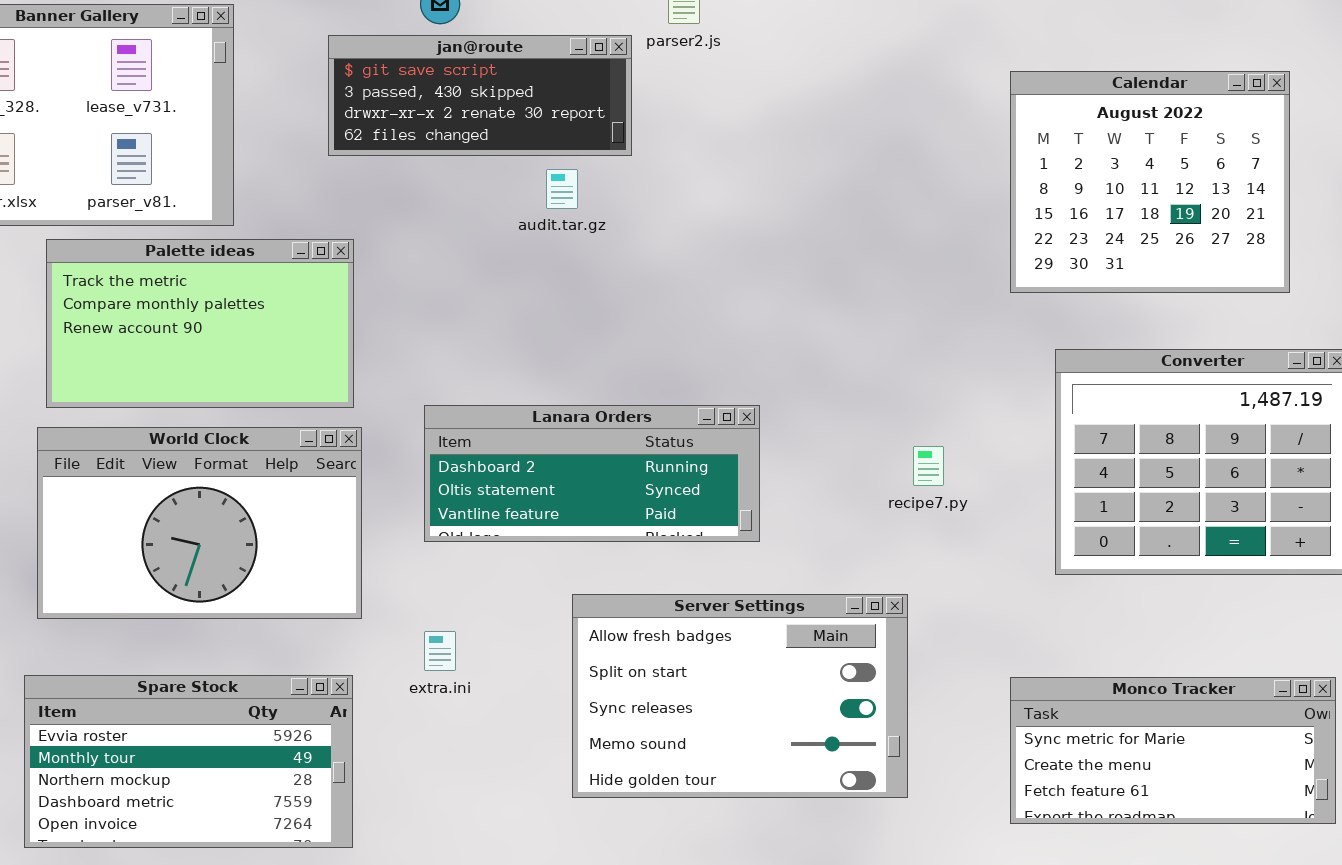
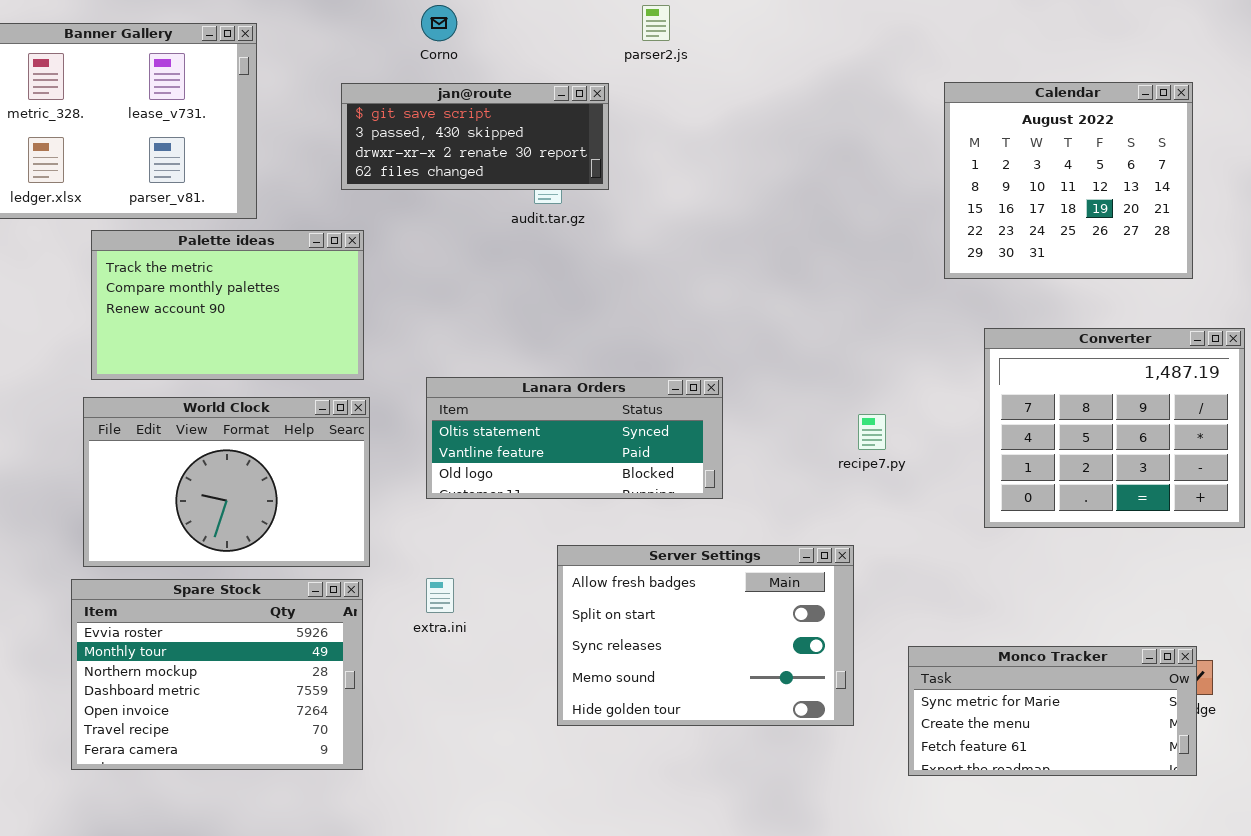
jan@route: [328,35,632,156] -> [341,83,609,190], moved
Lanara Orders: [424,405,760,542] -> [426,377,723,499], scrolled down 1 row
Spare Stock: [24,675,353,848] -> [71,579,363,770], resized
Monco Tracker: [1010,677,1336,824] -> [908,646,1197,776], moved

